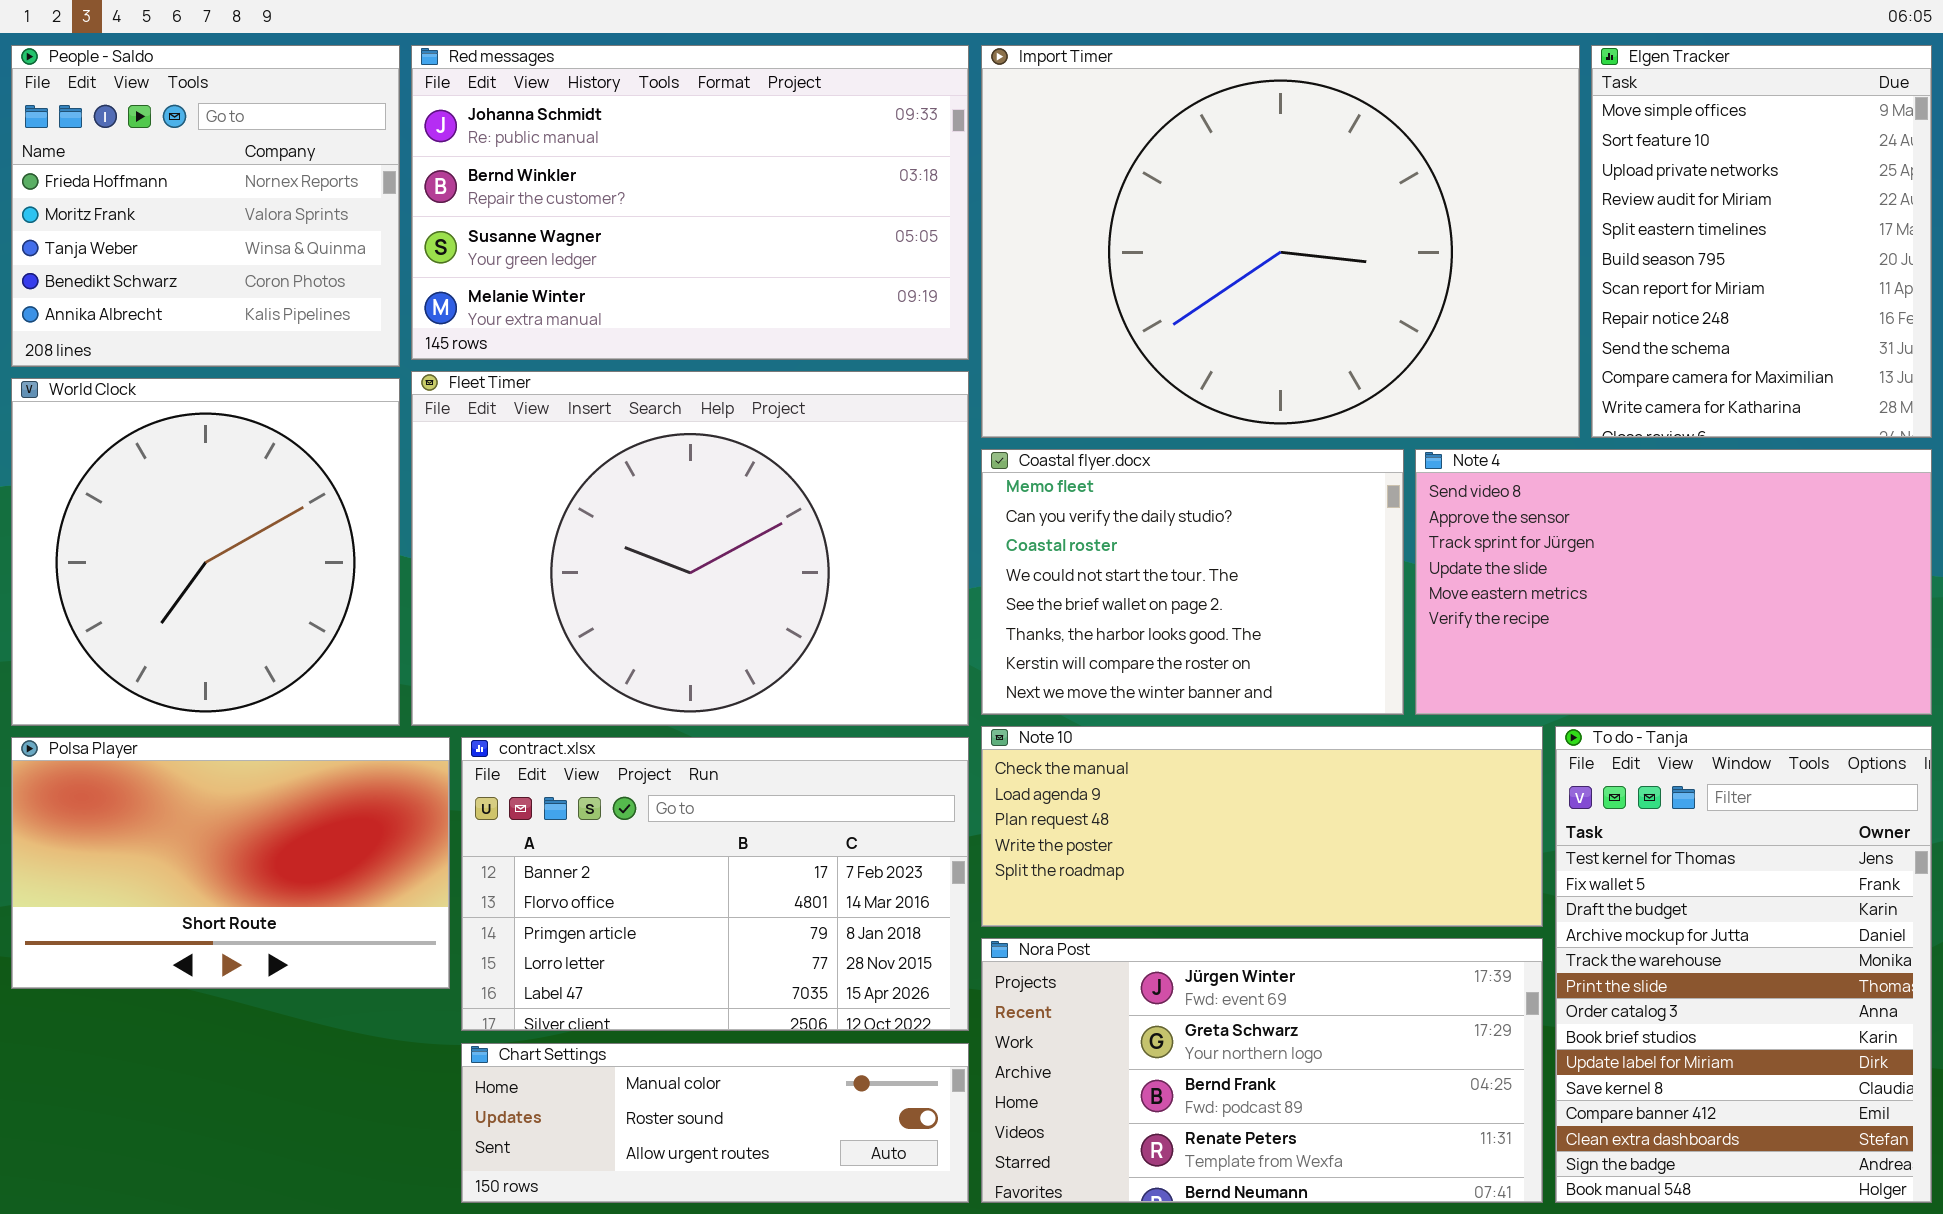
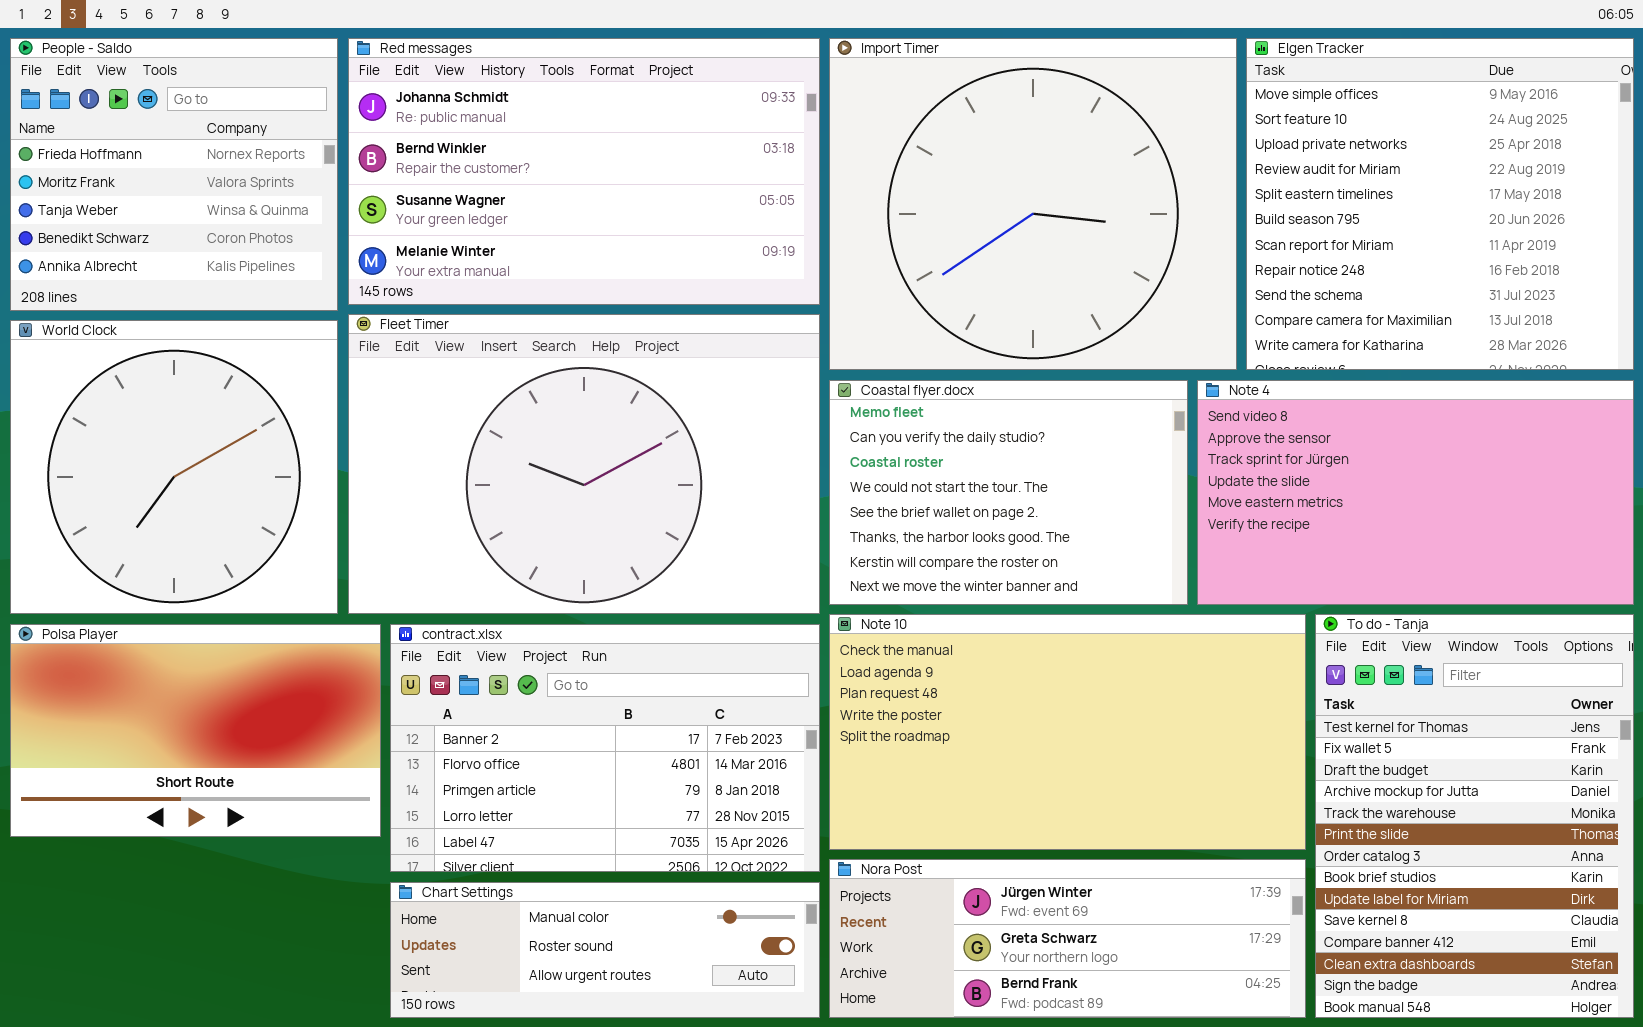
Import Timer: [981,45,1580,438] -> [829,38,1237,370], resized
Elgen Tracker: [1591,45,1932,438] -> [1246,38,1634,370], resized
Note 10: [981,726,1543,927] -> [829,614,1306,850], resized
Nora Post: [981,938,1543,1203] -> [829,859,1306,1018], resized

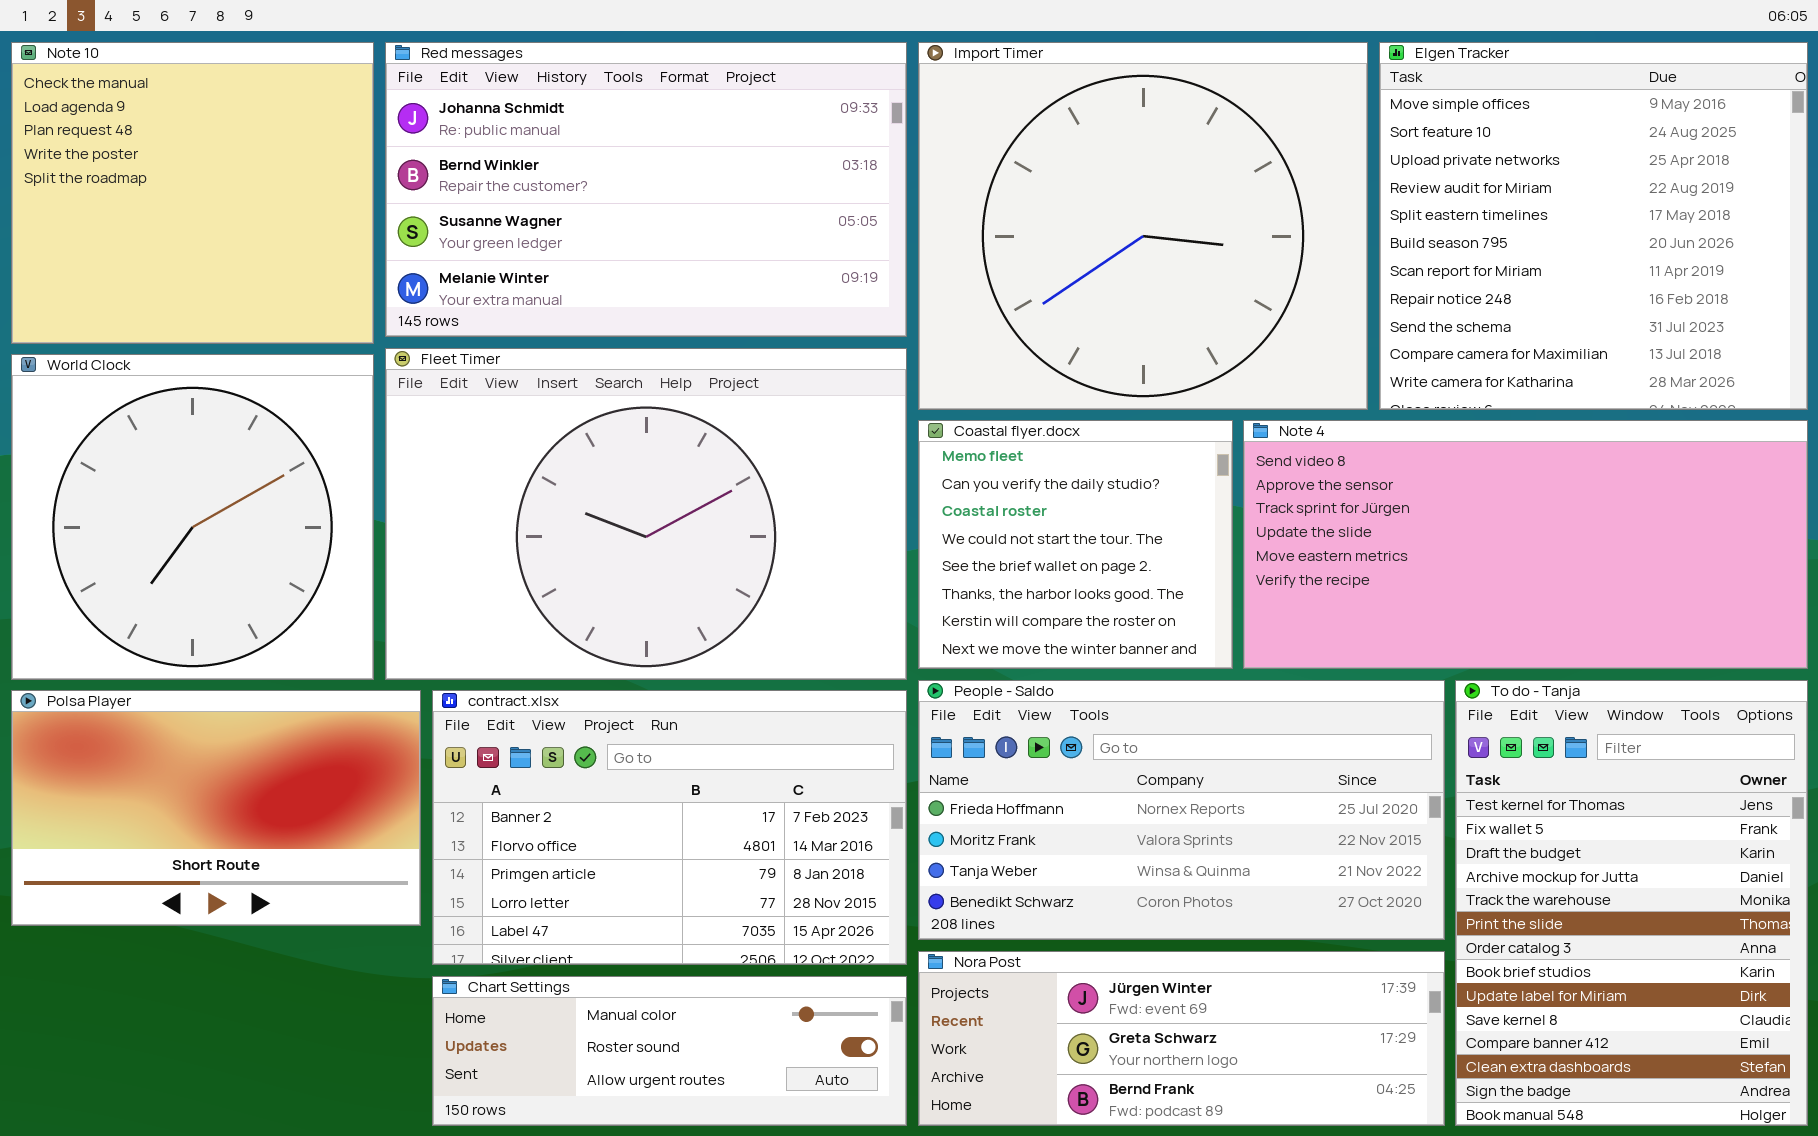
People - Saldo: [10,38,338,311] -> [918,680,1445,940], moved, resized
Coastal flyer.docx: [829,380,1188,605] -> [918,420,1233,669], resized
Note 4: [1197,380,1634,605] -> [1243,420,1808,669], resized
Note 10: [829,614,1306,850] -> [11,42,374,344], moved, resized

